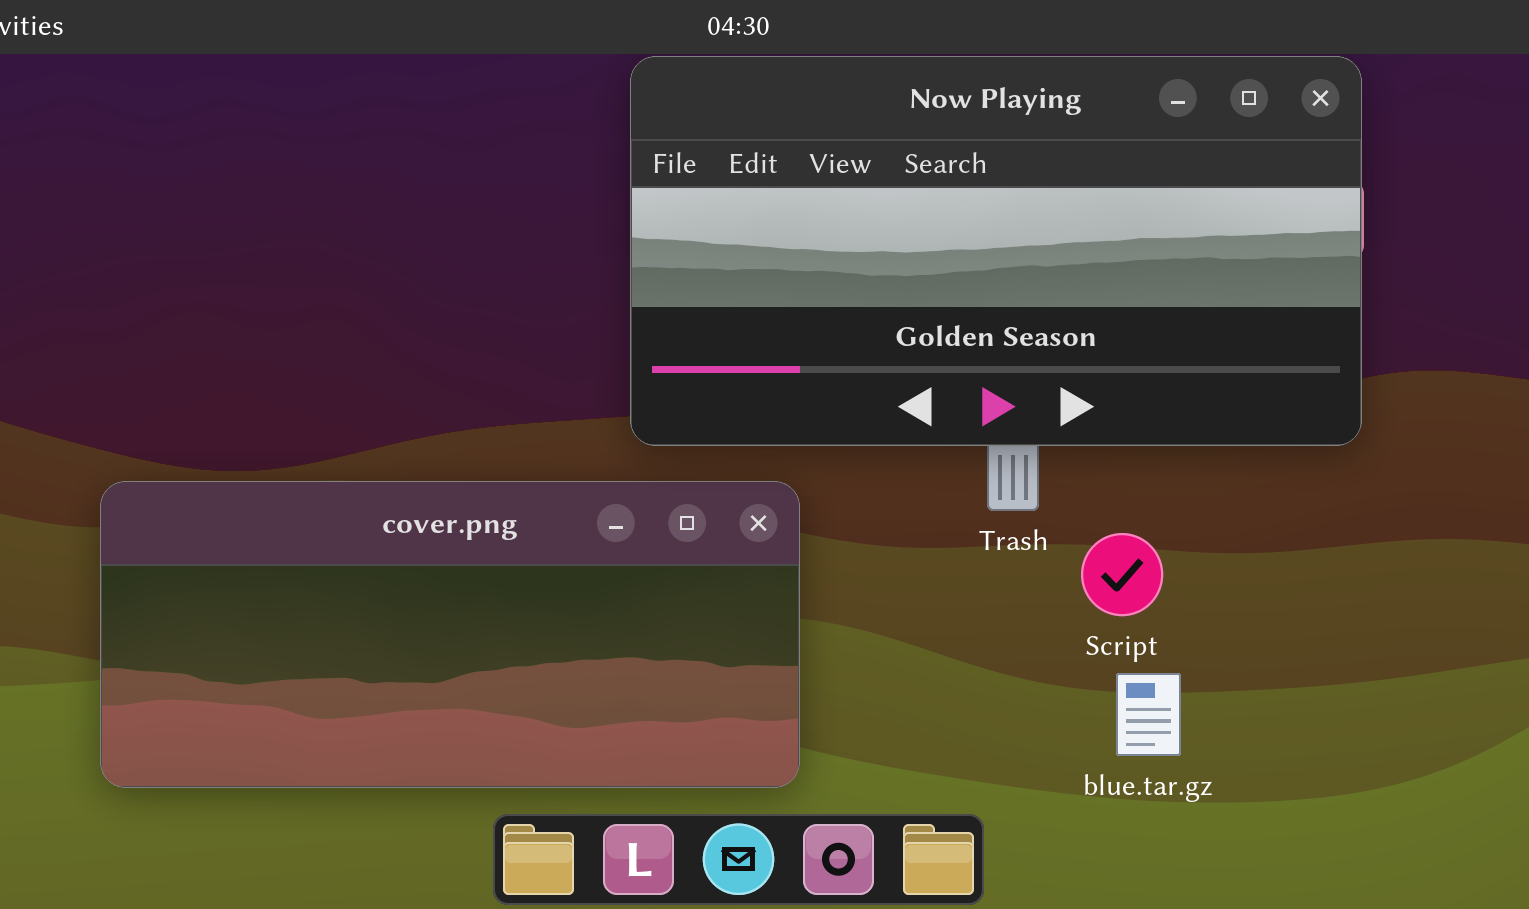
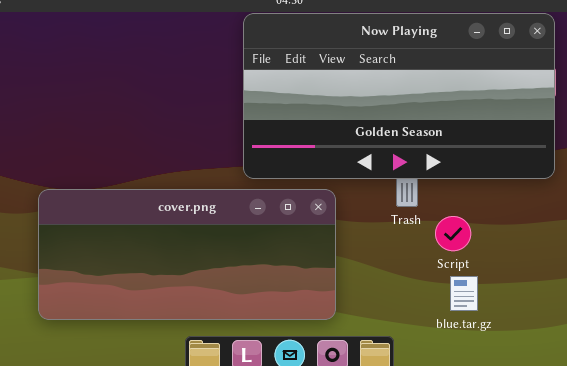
cover.png: [100,481,800,788] -> [38,189,336,320], moved

